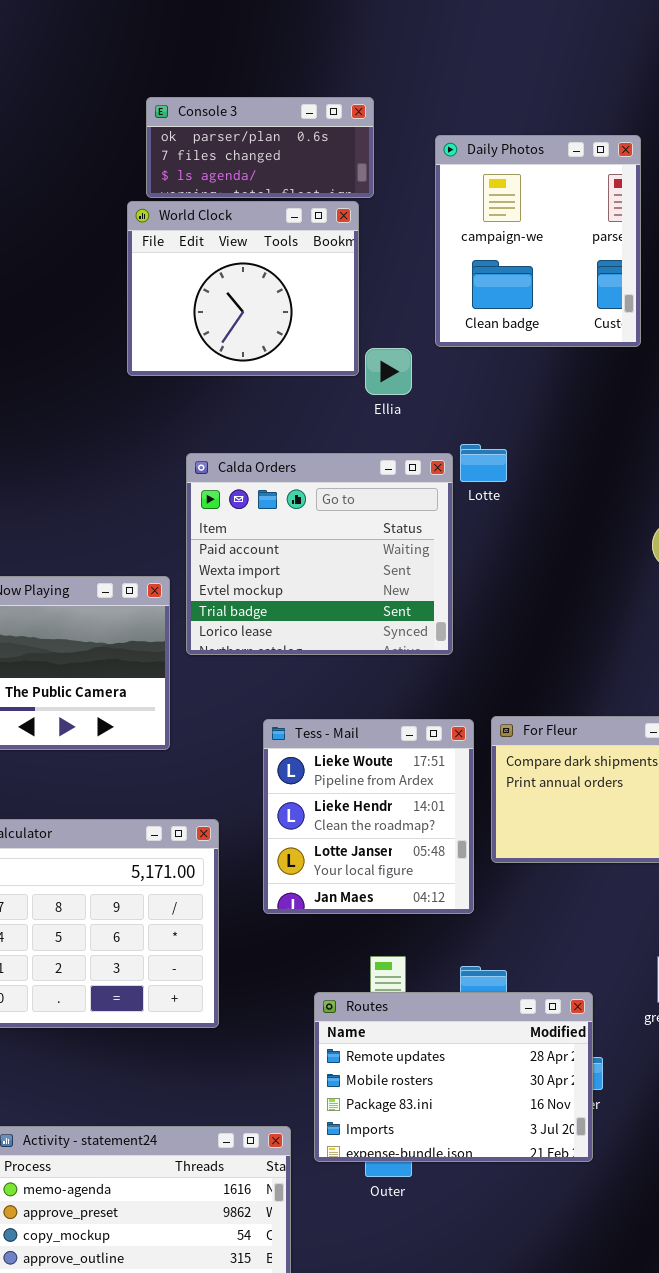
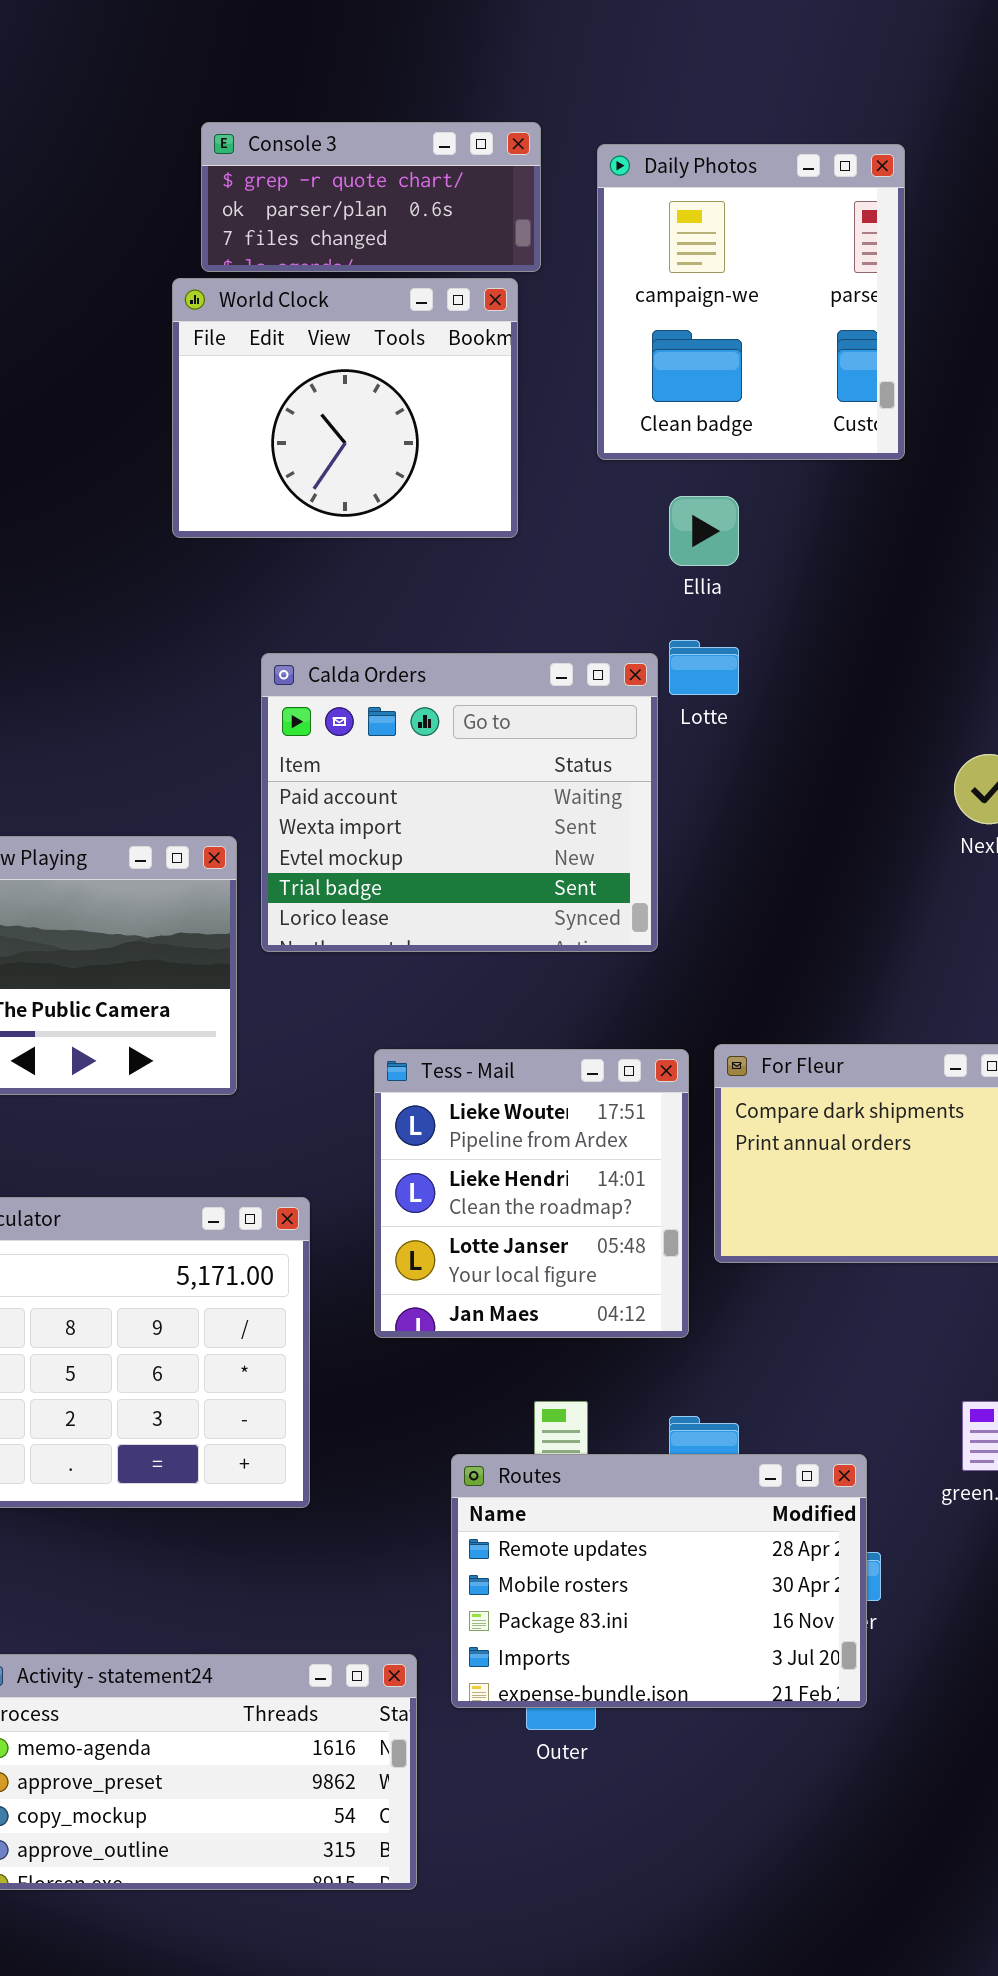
Console 3: [146,97,374,198] -> [201,122,541,272], scrolled up 1 row
Daily Photos: [435,135,641,347] -> [597,144,905,460], moved
Ellia: [365,348,412,395] -> [669,496,739,566], moved

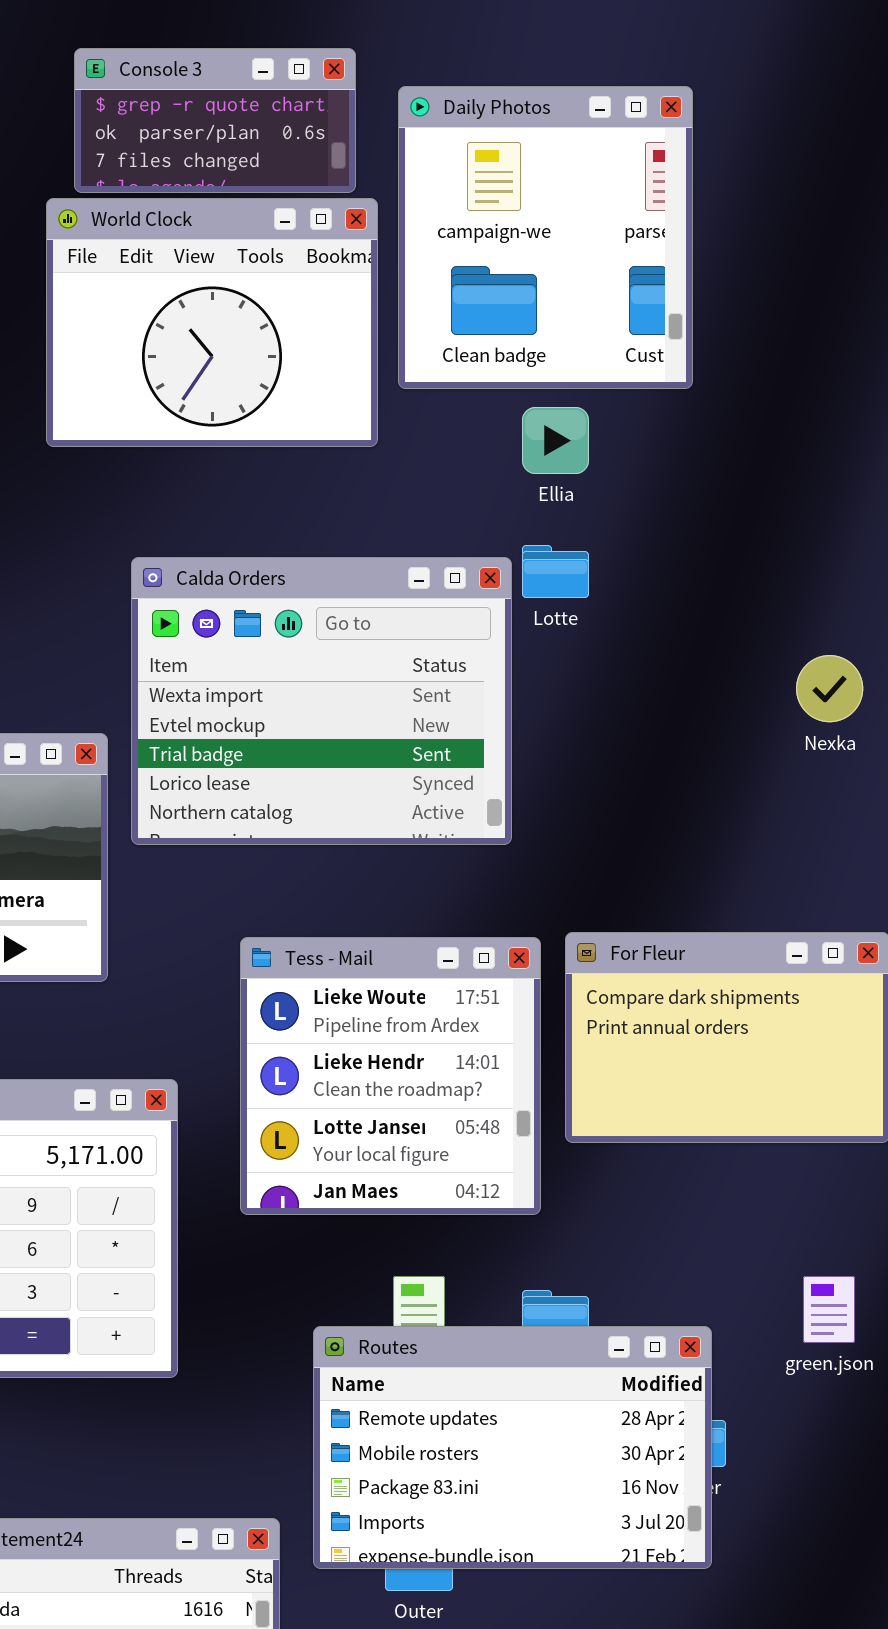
Console 3: [201,122,541,272] -> [74,48,356,193], resized
Daily Photos: [597,144,905,460] -> [398,86,693,389], moved
Calda Orders: [261,653,658,952] -> [131,557,512,845], scrolled down 1 row

